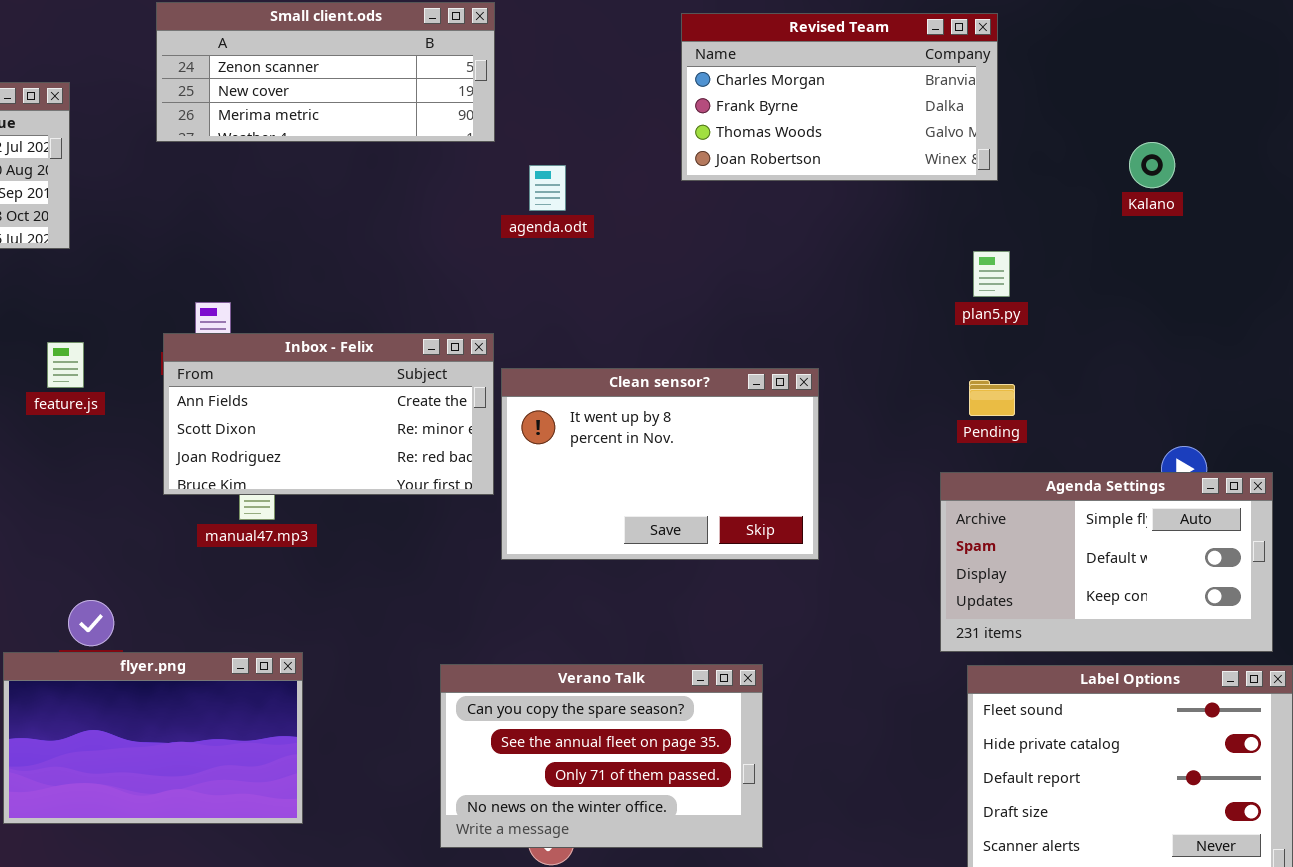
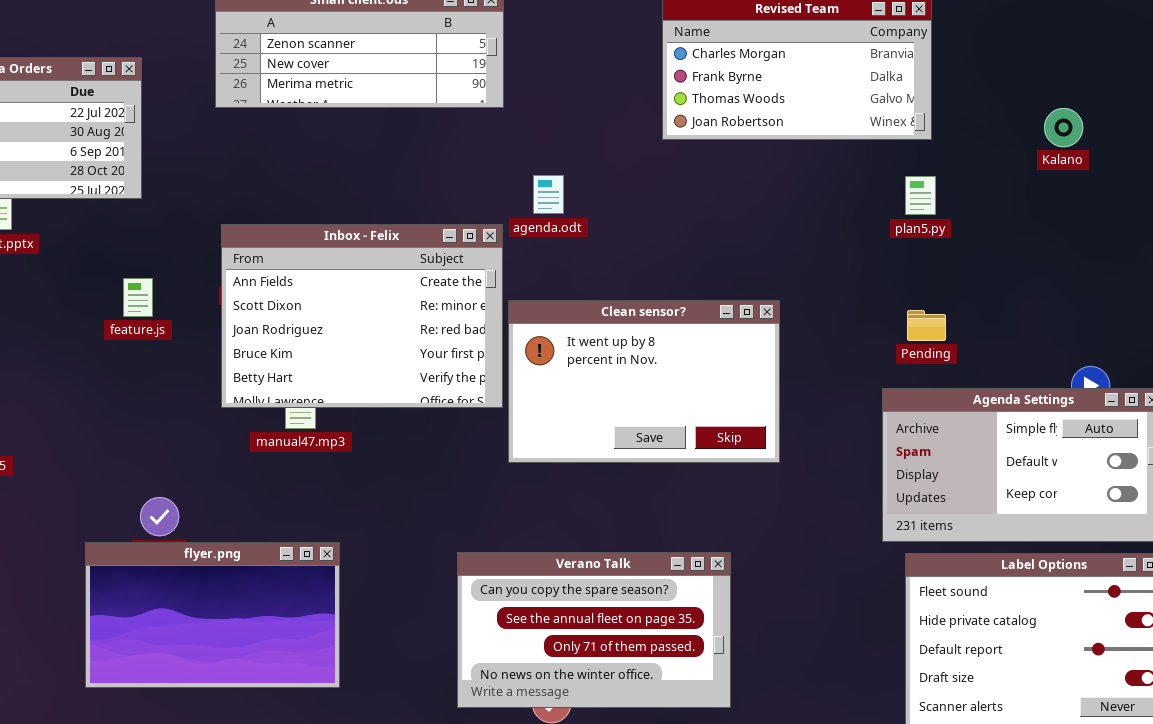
agenda.odt: [529,165,566,211] -> [533,175,564,214], moved
plan5.py: [973,251,1010,297] -> [905,176,936,215], moved
Inbox - Felix: [163,333,494,495] -> [221,224,503,408], resized

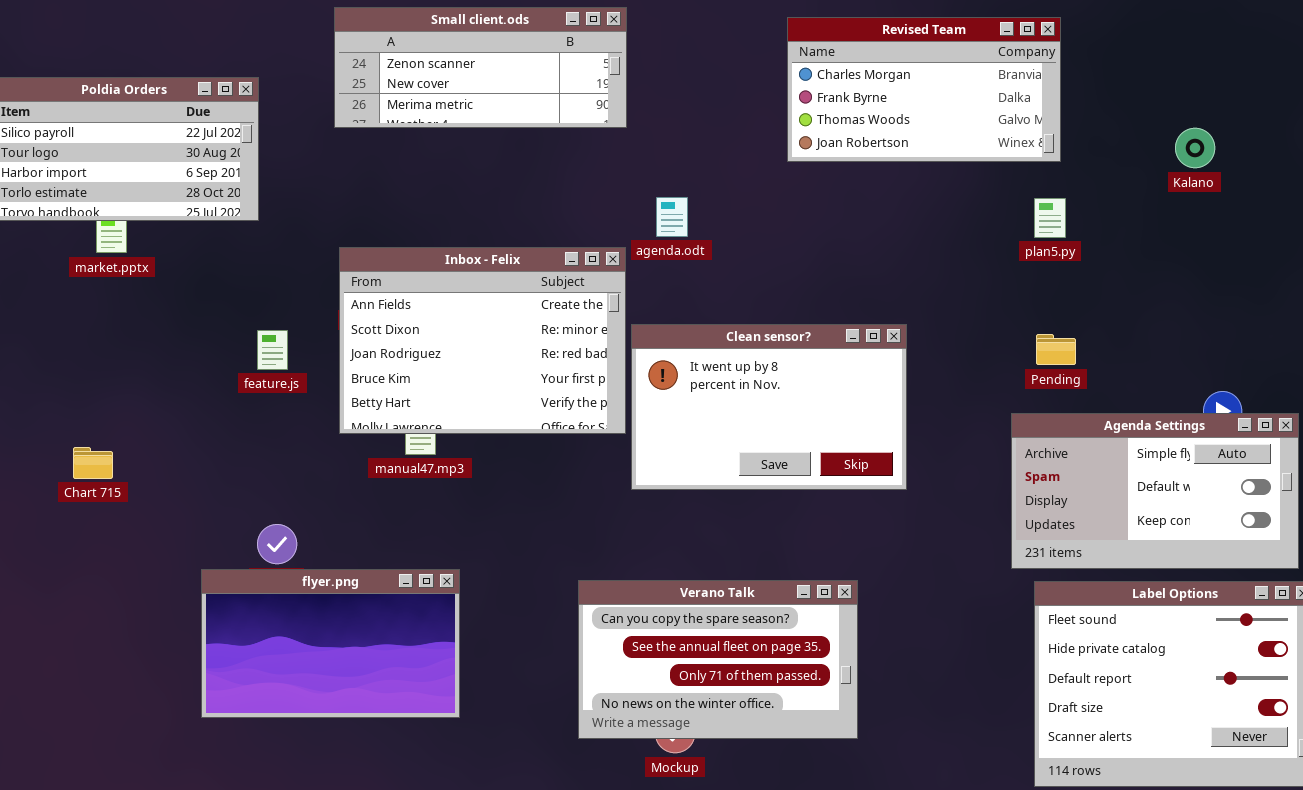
feature.js: [123,278,153,317] -> [257,330,288,370], moved

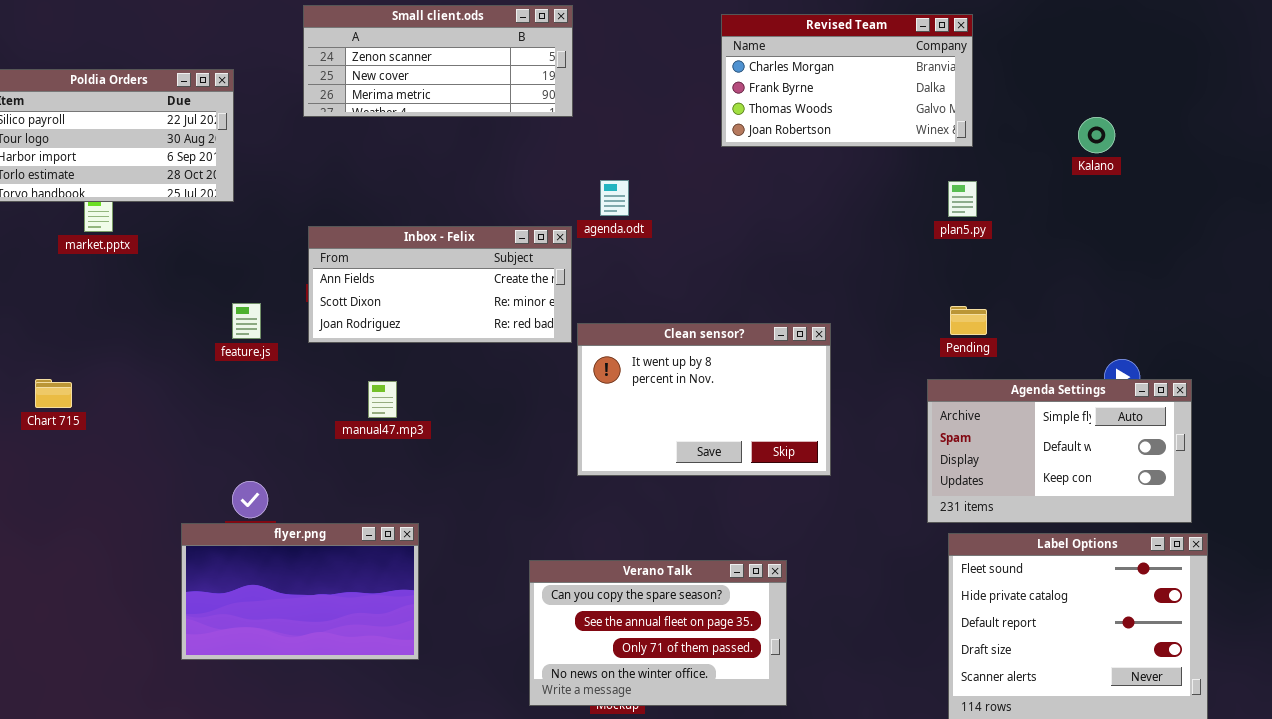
Inbox - Felix: [339,247,626,434] -> [308,226,572,343], resized
Clean sensor?: [631,324,907,490] -> [577,323,831,476], moved
Chart 715: [73,447,113,479] -> [35,379,72,408], moved
Verano Talk: [578,580,858,739] -> [529,560,787,706], moved

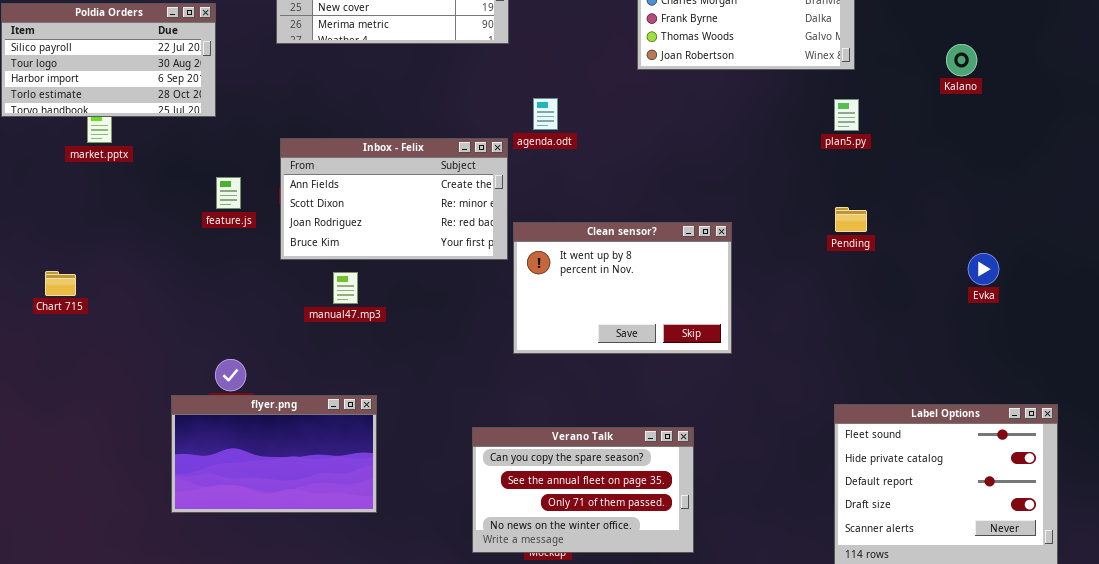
Inbox - Felix: [308,226,572,343] -> [280,138,508,260], resized
feature.js: [232,303,261,339] -> [216,177,241,209], moved
Agenda Settings: [927,379,1192,523] -> none, closed

